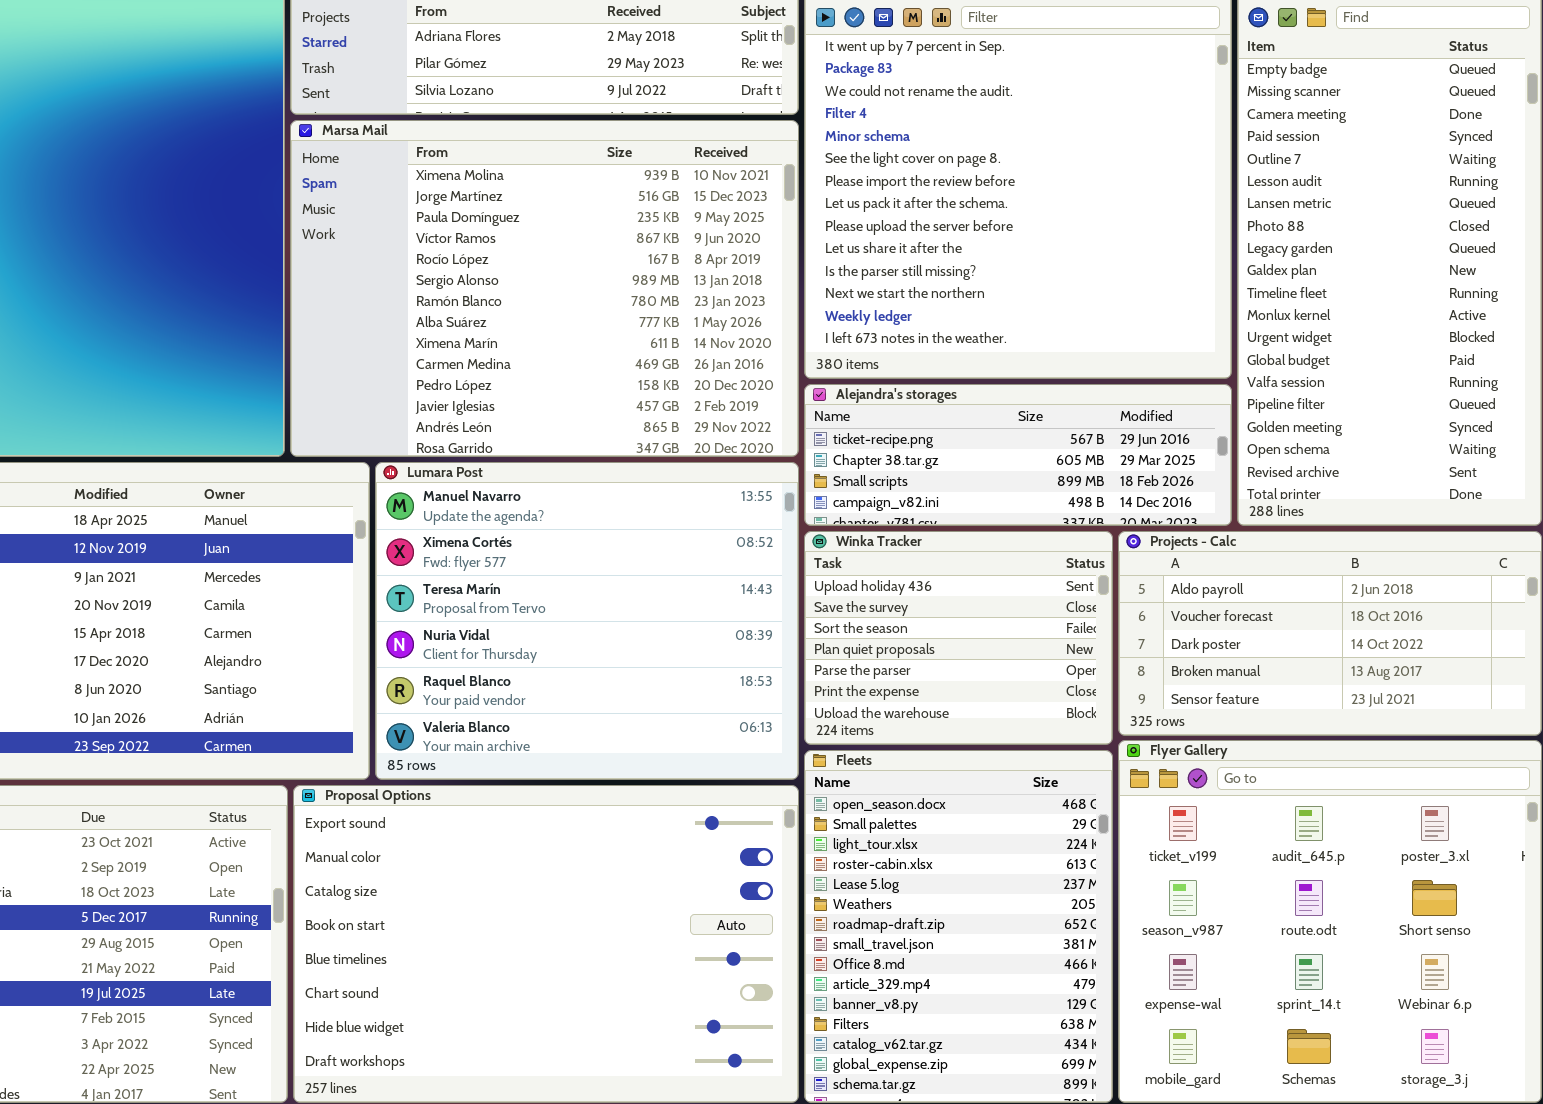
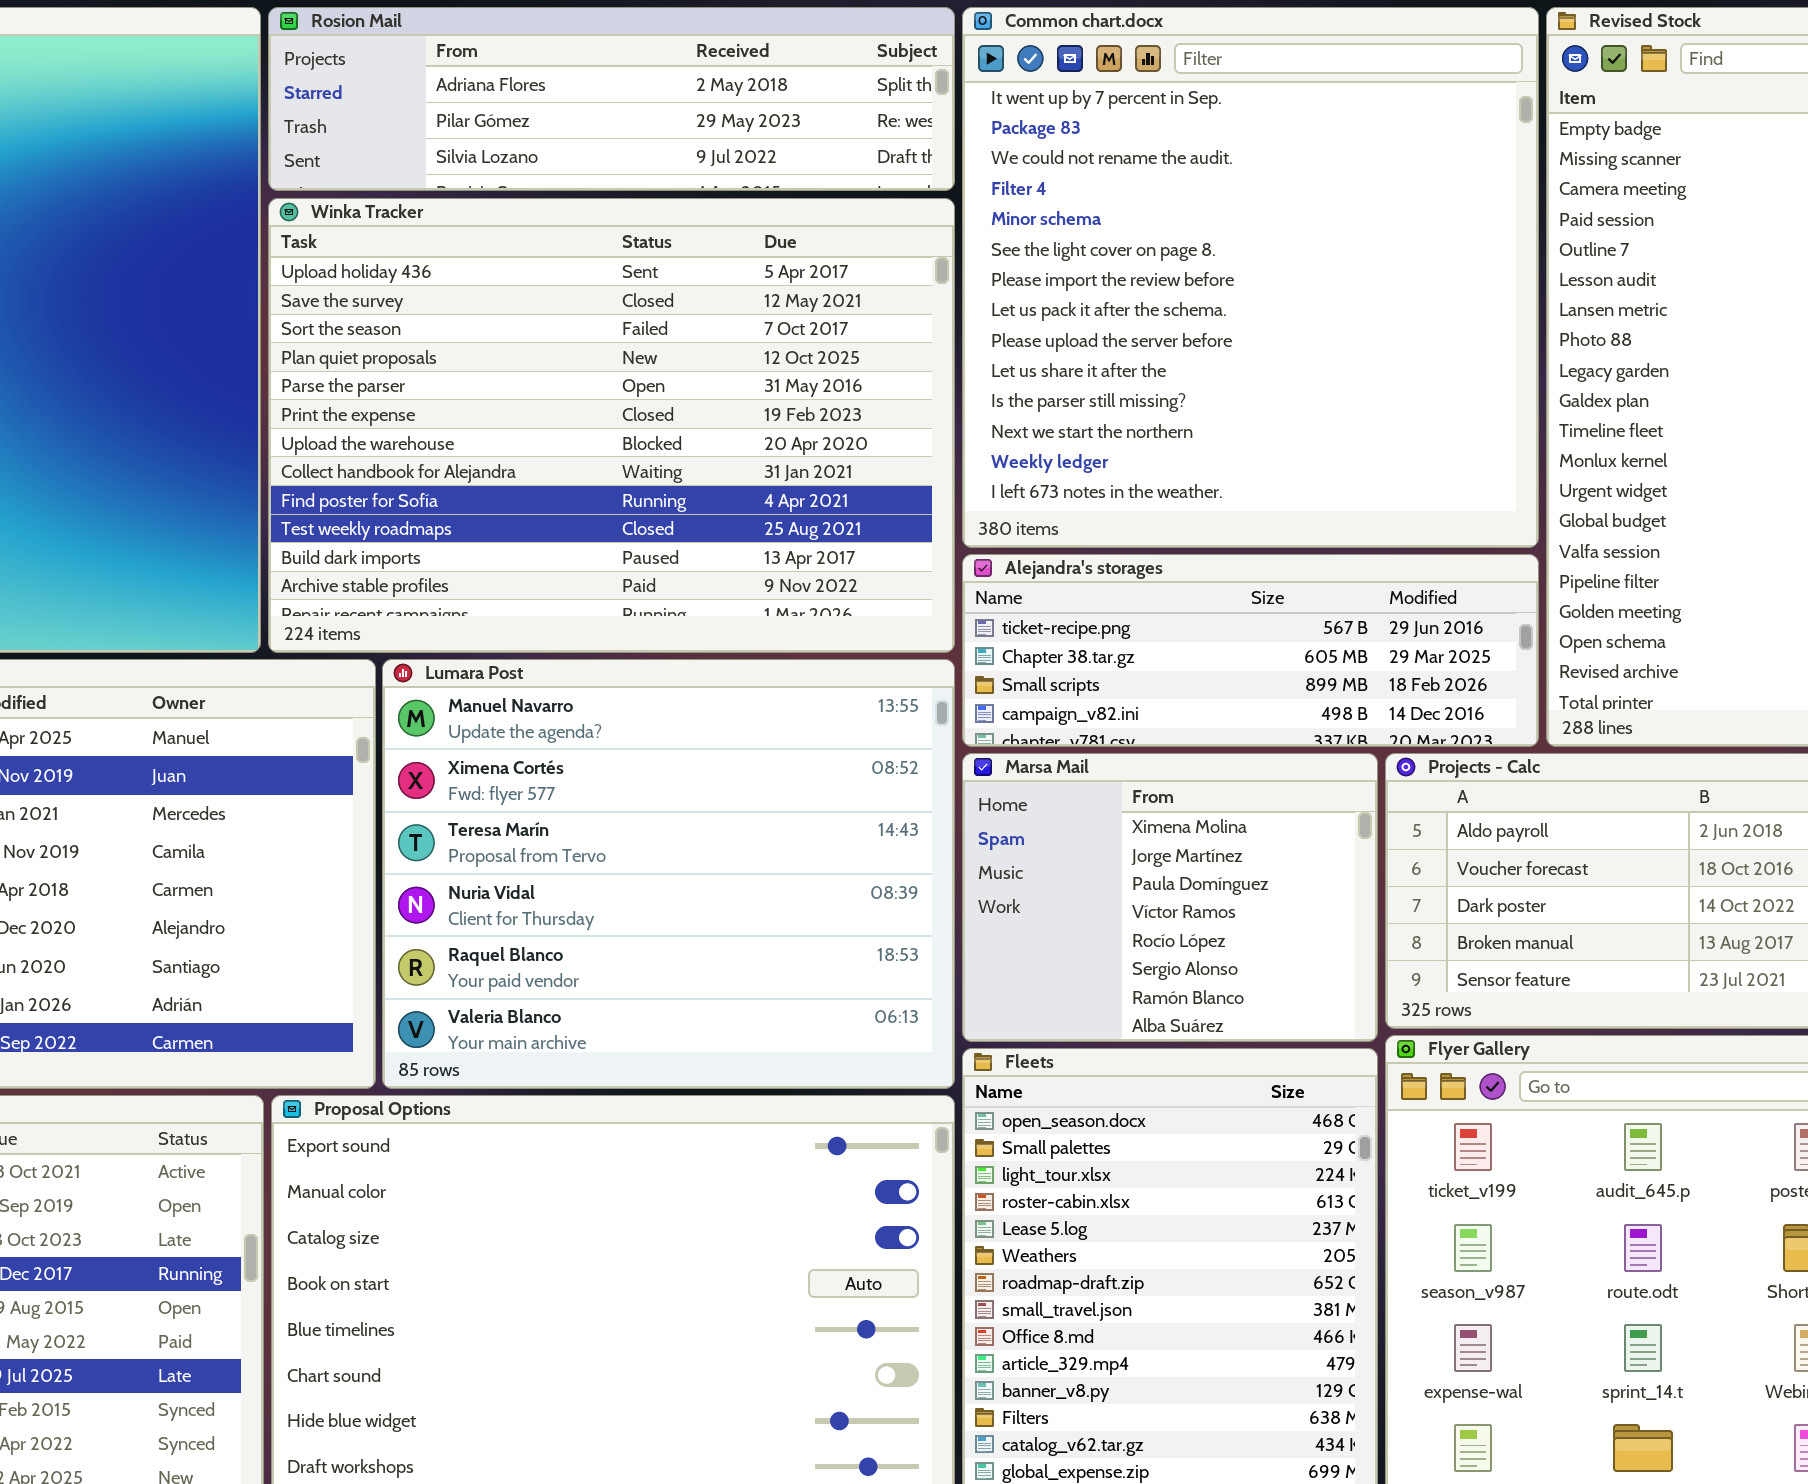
Marsa Mail: [290,120,799,457] -> [962,753,1378,1042], moved, resized
Winka Tracker: [804,531,1113,745] -> [268,198,955,653], moved, resized

